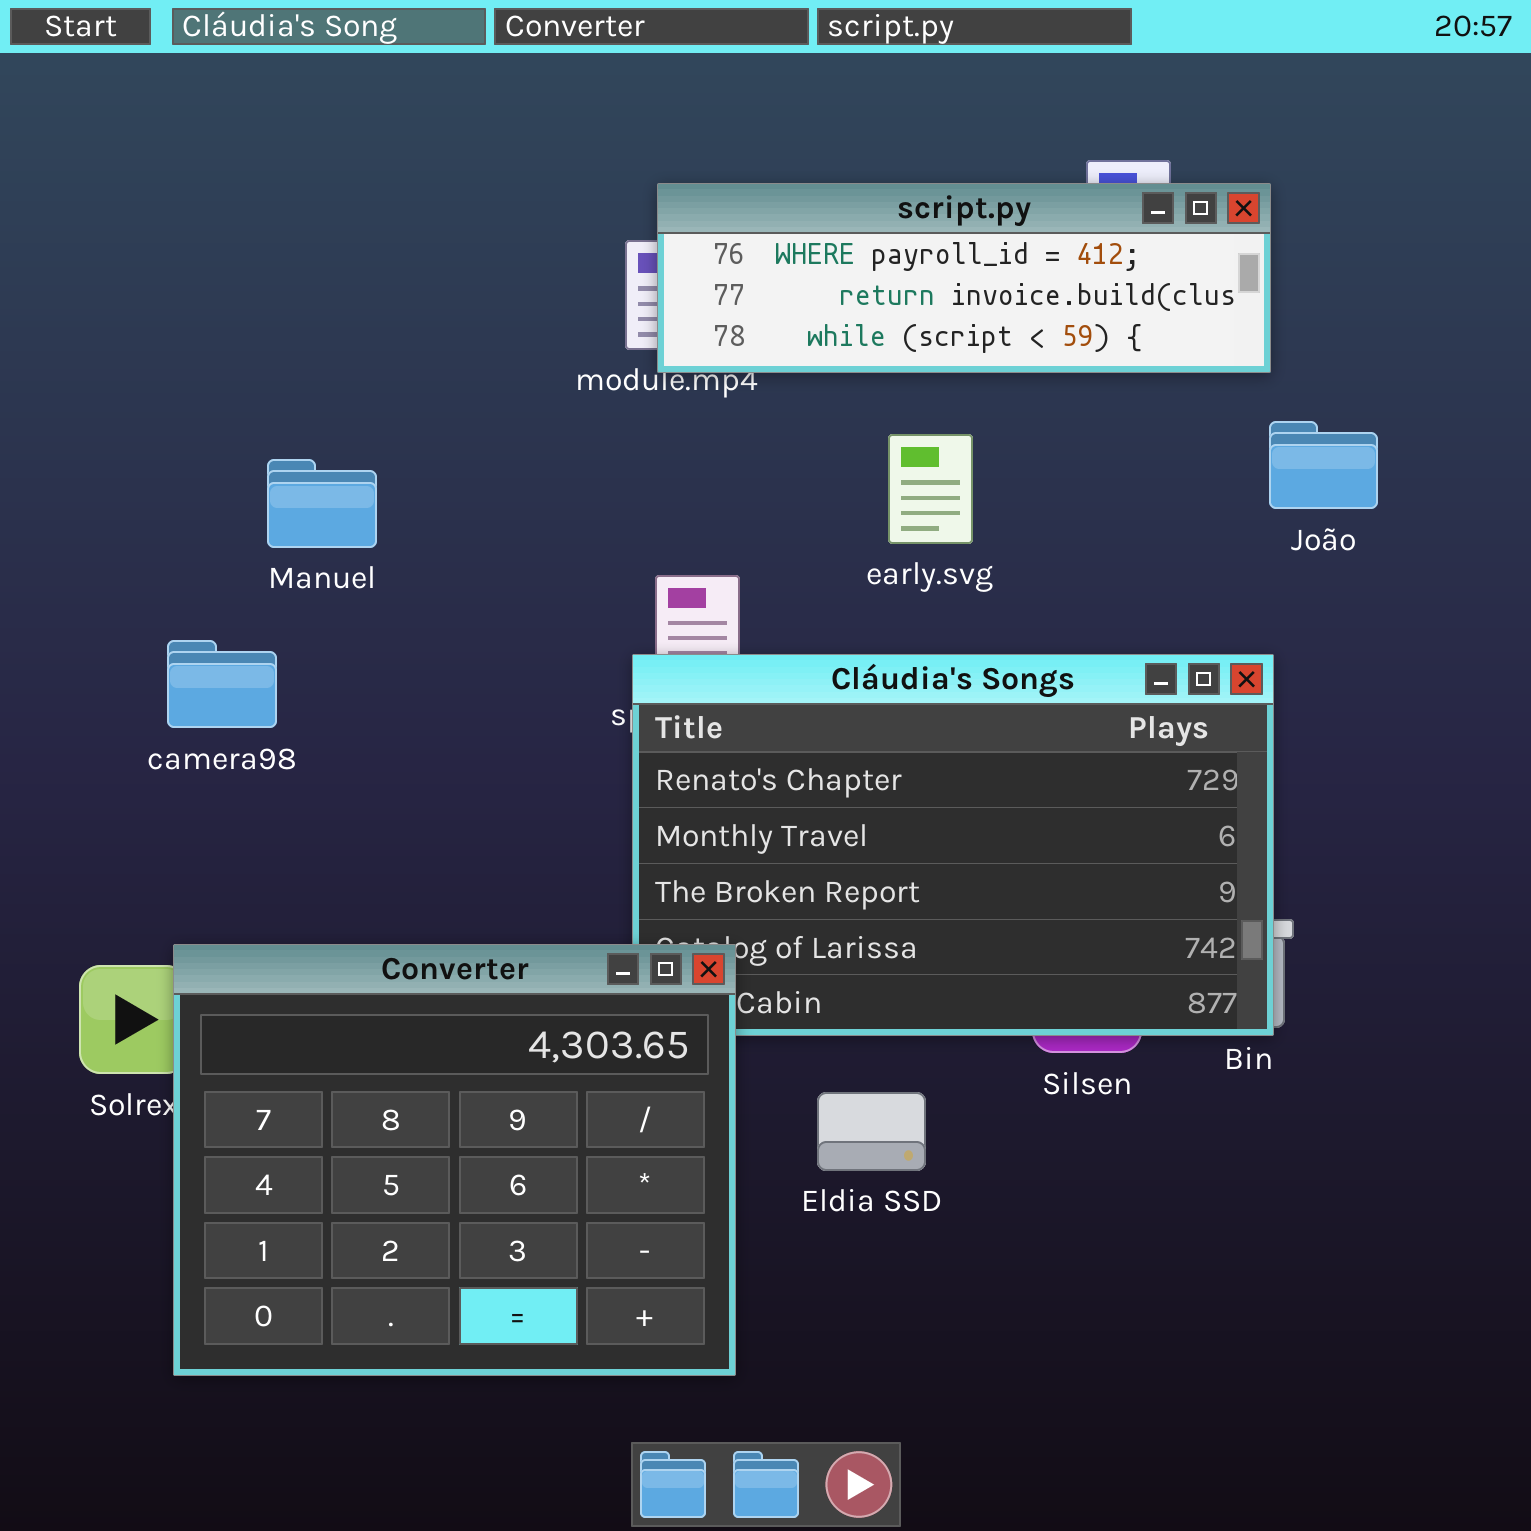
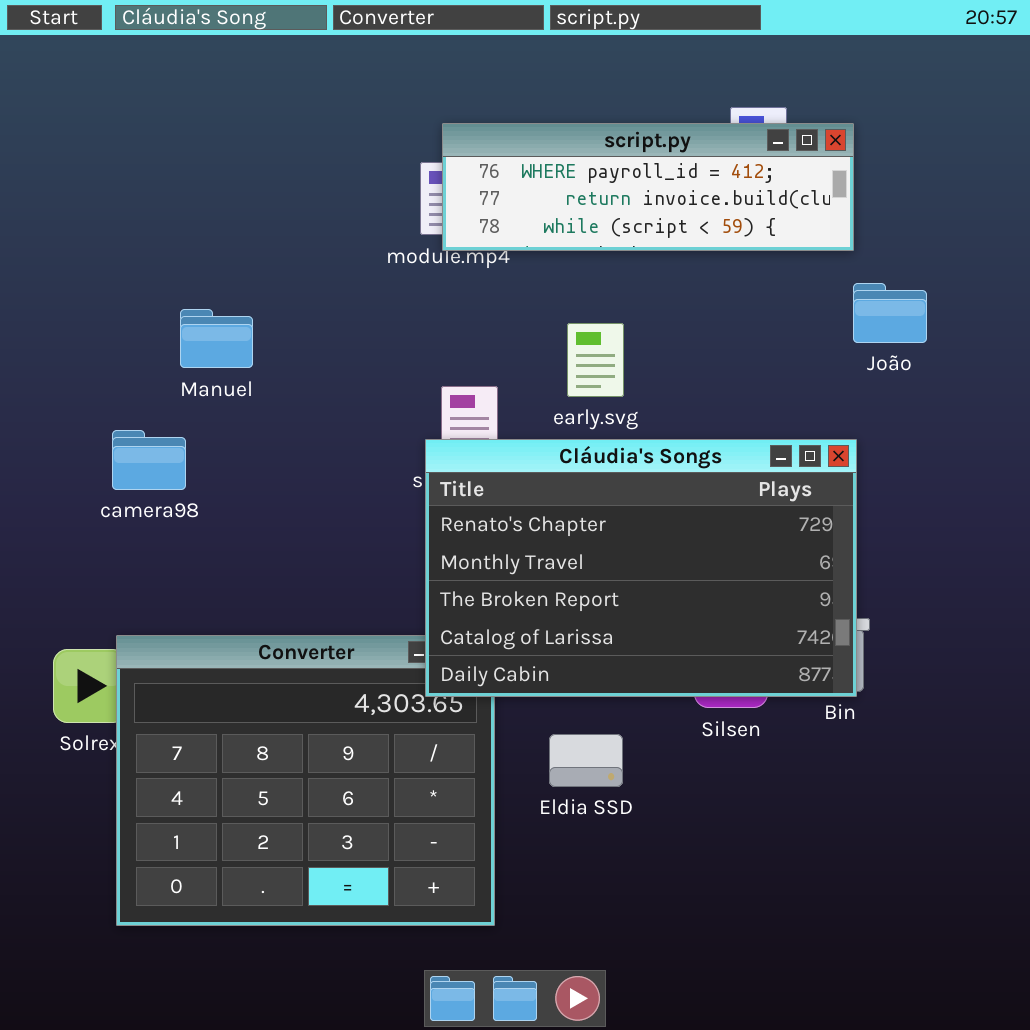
early.svg: [888,434,973,544] -> [567,323,624,397], moved
Cláudia's Songs: [632,654,1274,1036] -> [425,439,857,697], raised

